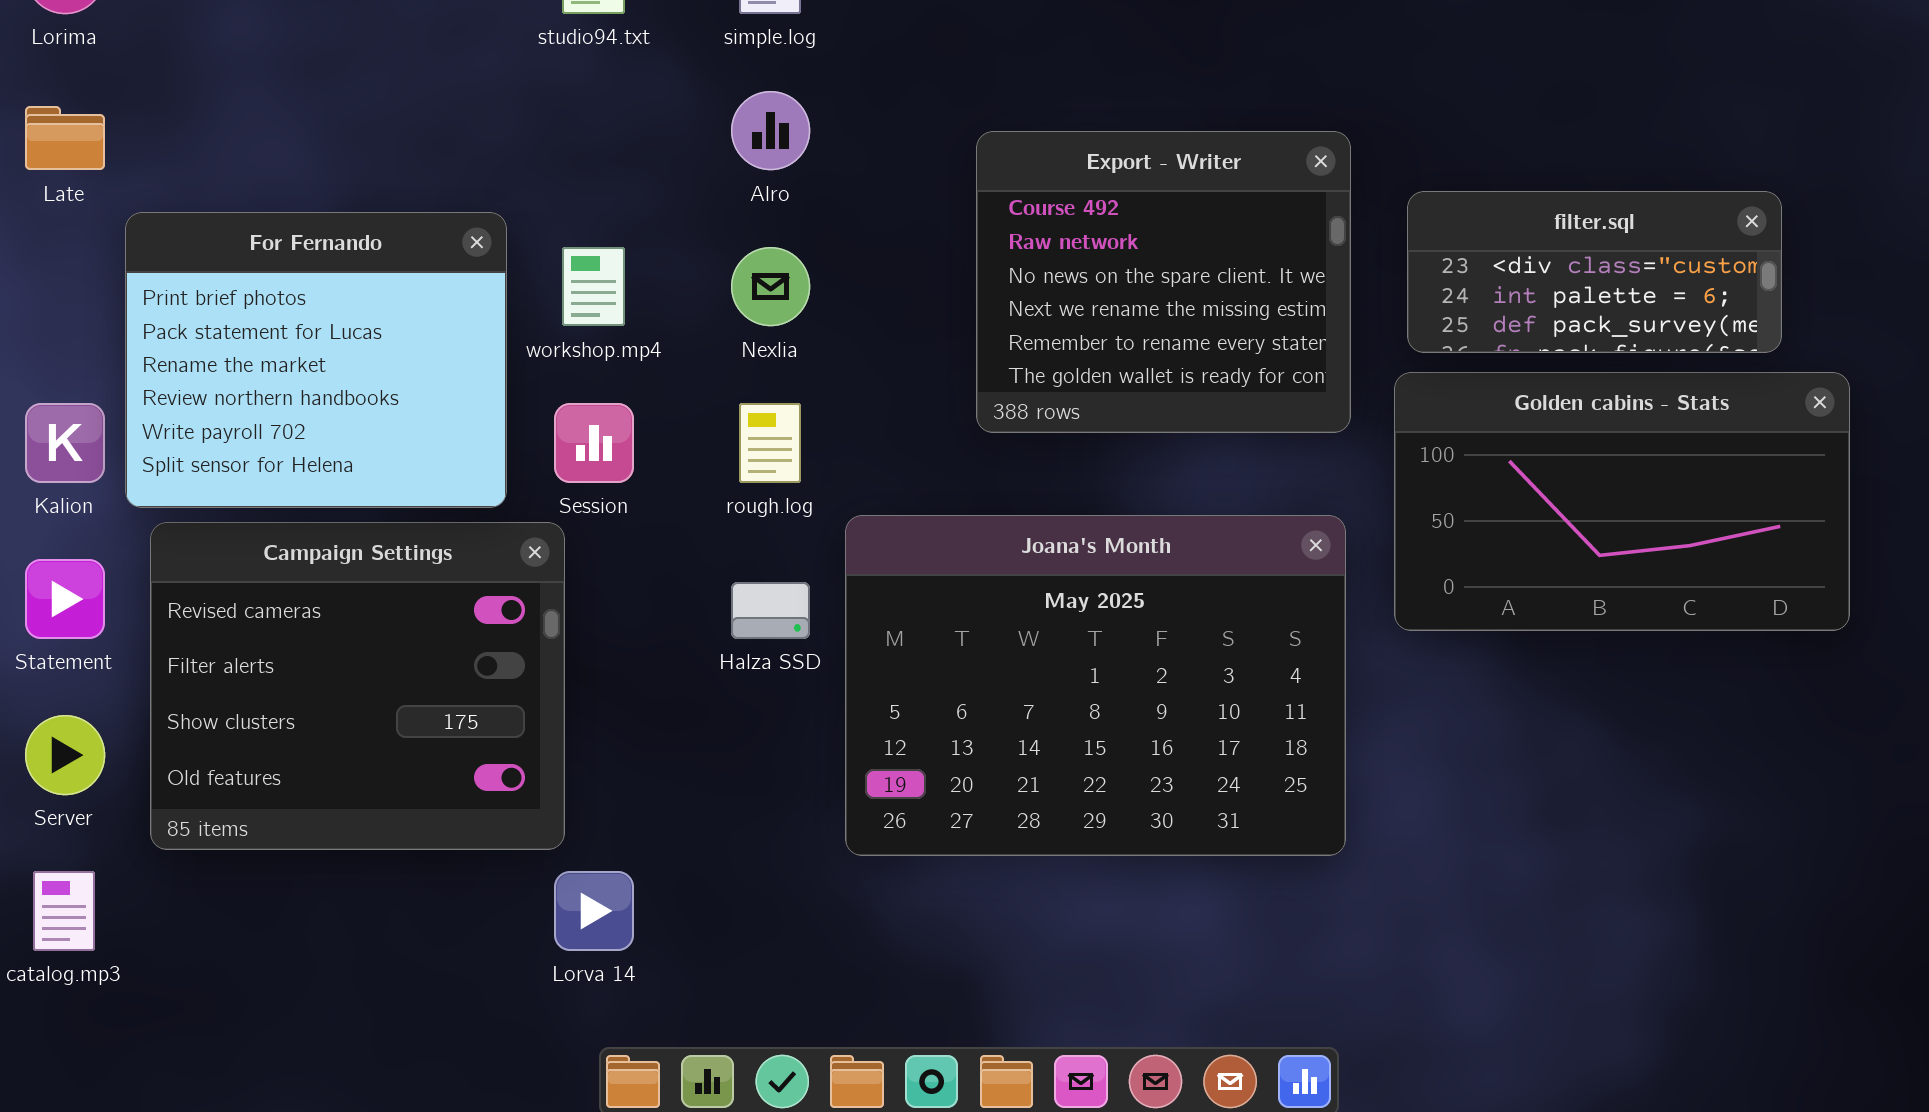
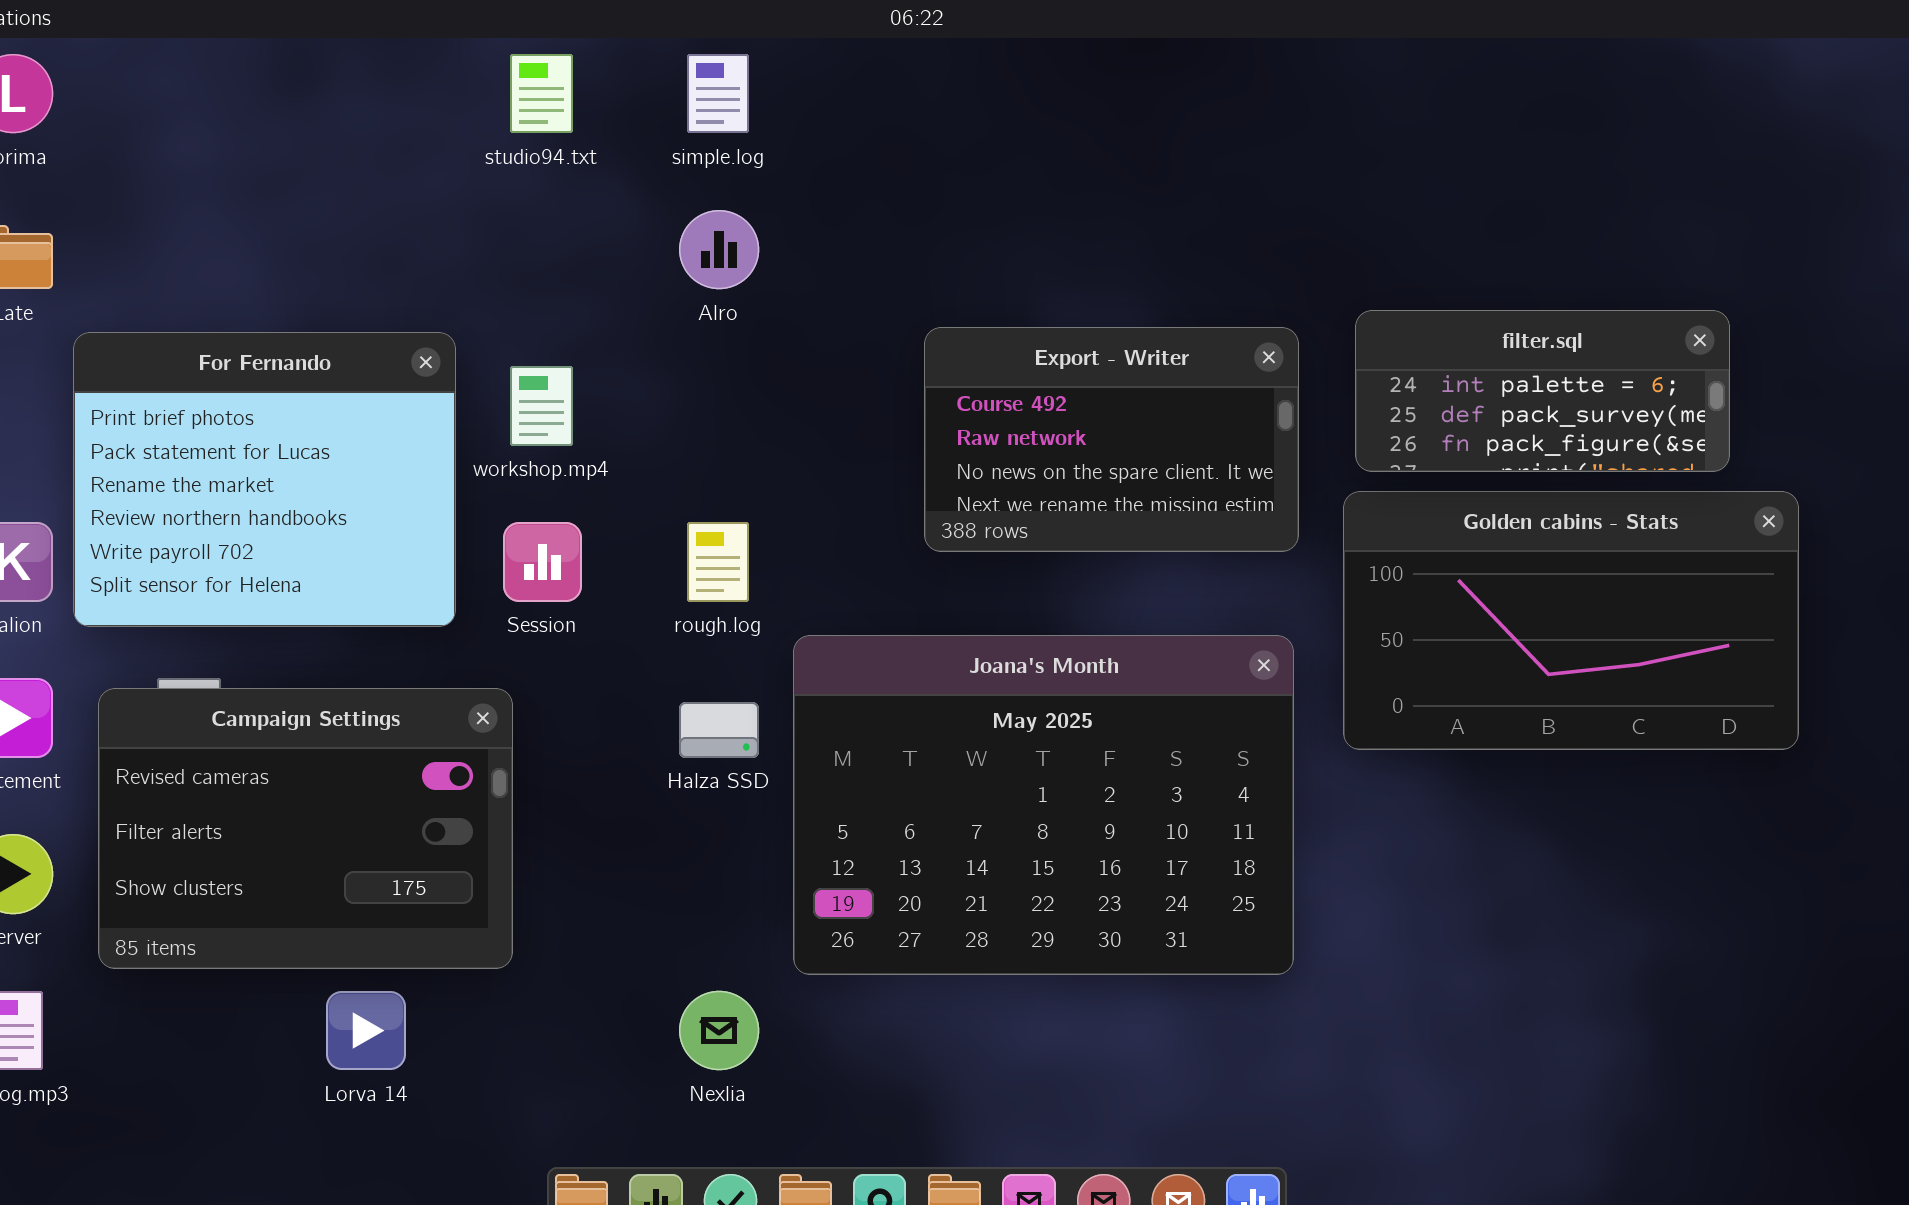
Export - Writer: [976,131,1351,433] -> [924,327,1299,552], resized
filter.sql: [1407,191,1782,353] -> [1355,310,1730,472], scrolled down 1 row
Nexlia: [731,247,810,326] -> [679,991,759,1070], moved
Campaign Settings: [150,522,565,850] -> [98,688,513,969], resized
Lorva 14: [554,871,634,951] -> [326,991,406,1070], moved

